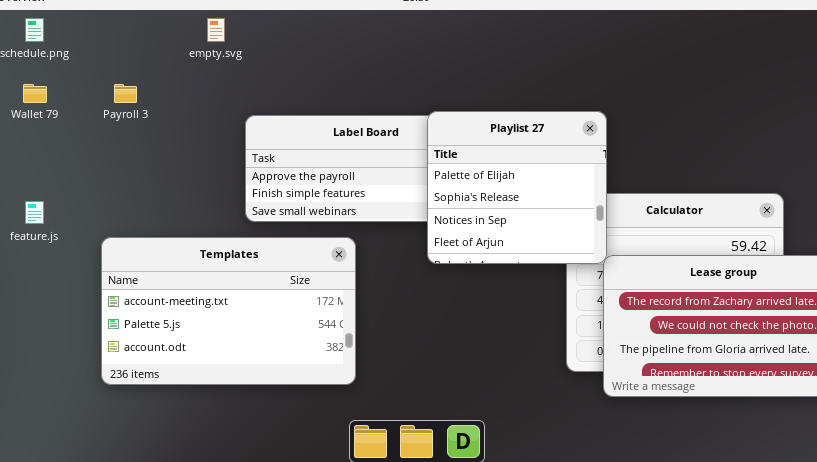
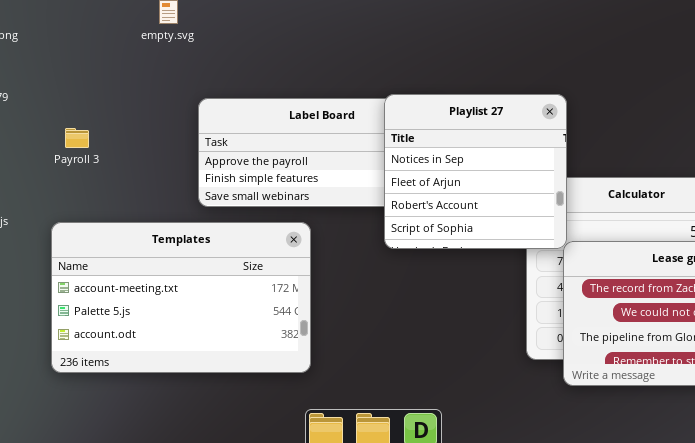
Payroll 3: [114,84,137,103] -> [65,128,89,148], moved
Playlist 27: [427,111,607,264] -> [384,94,567,249], scrolled down 2 rows

